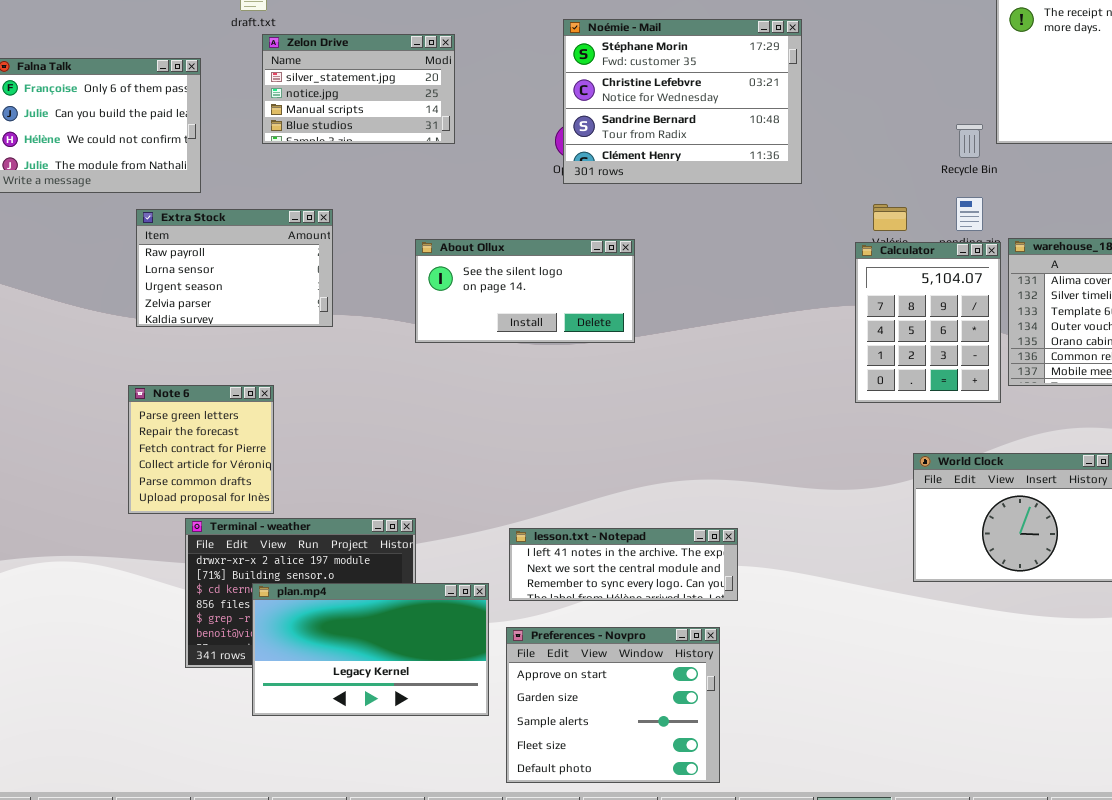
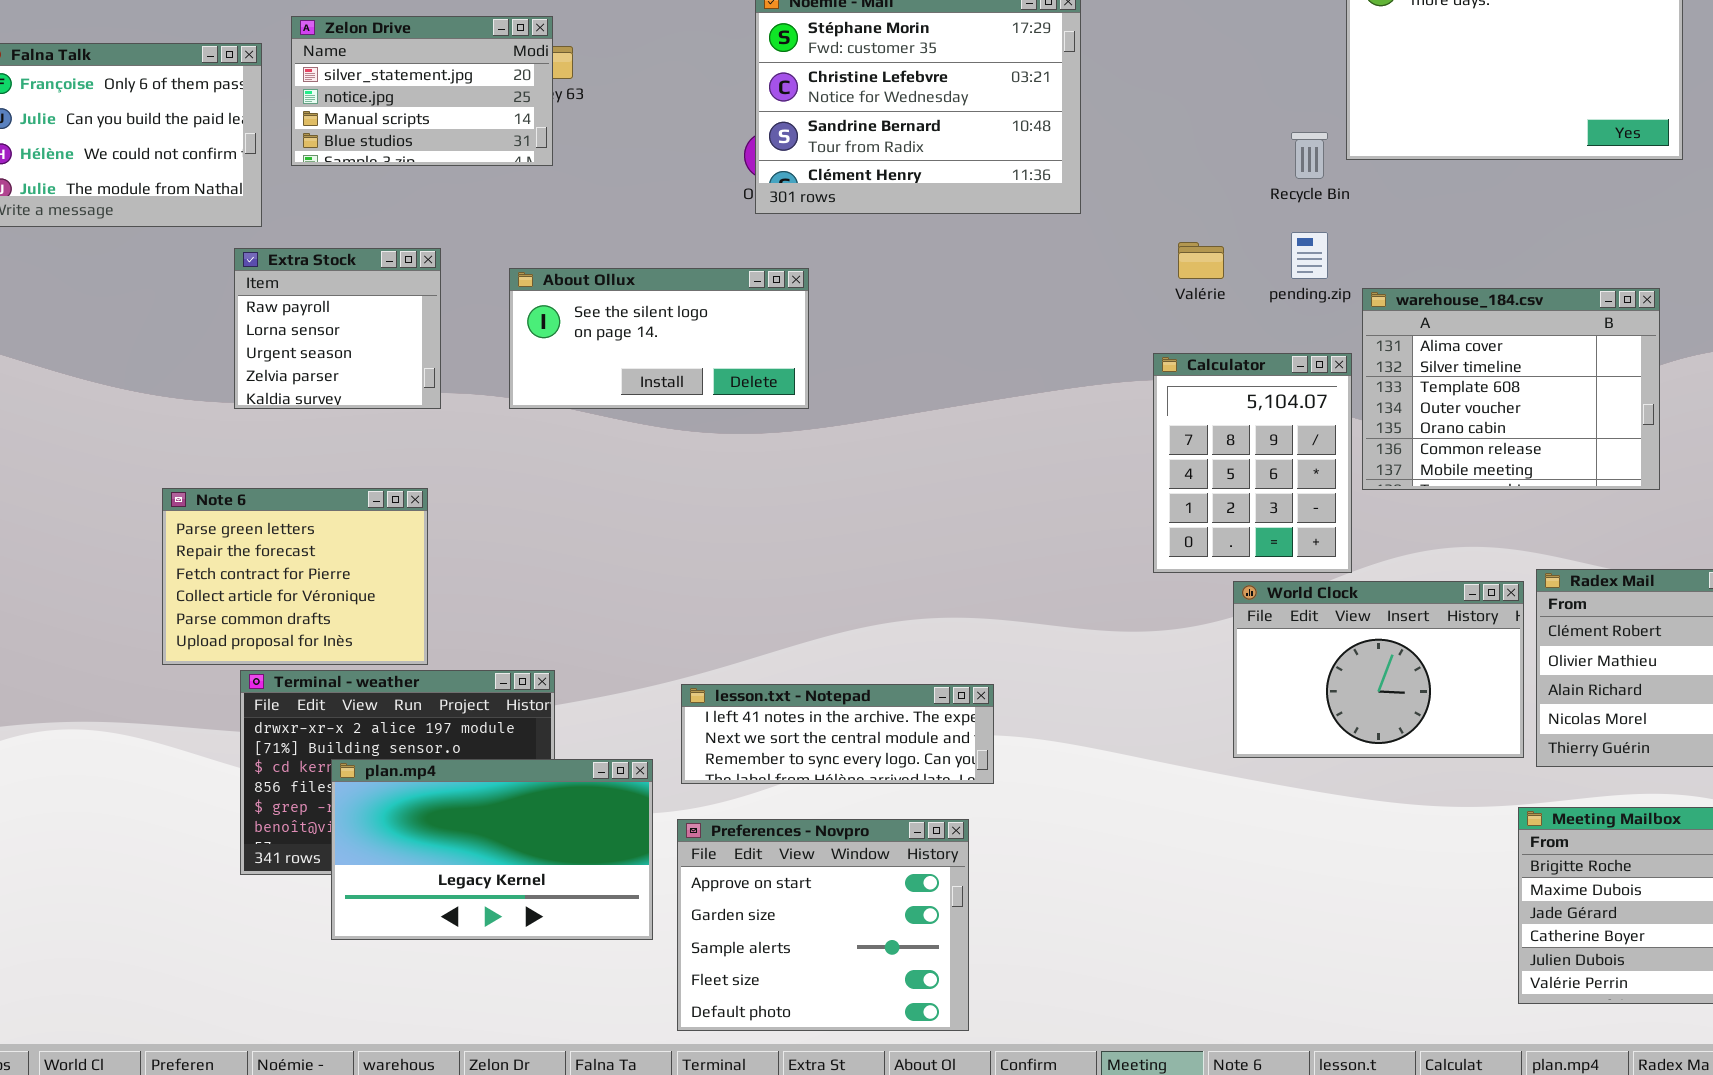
Zelon Drive: [262,34,455,144] -> [291,16,553,166], moved
Extra Stock: [136,209,333,327] -> [234,248,441,409], resized
About Ollux: [415,239,635,343] -> [509,268,809,409], moved
Calculator: [855,242,1001,403] -> [1153,353,1352,573], moved
Note 6: [128,385,274,514] -> [162,488,428,665], resized

